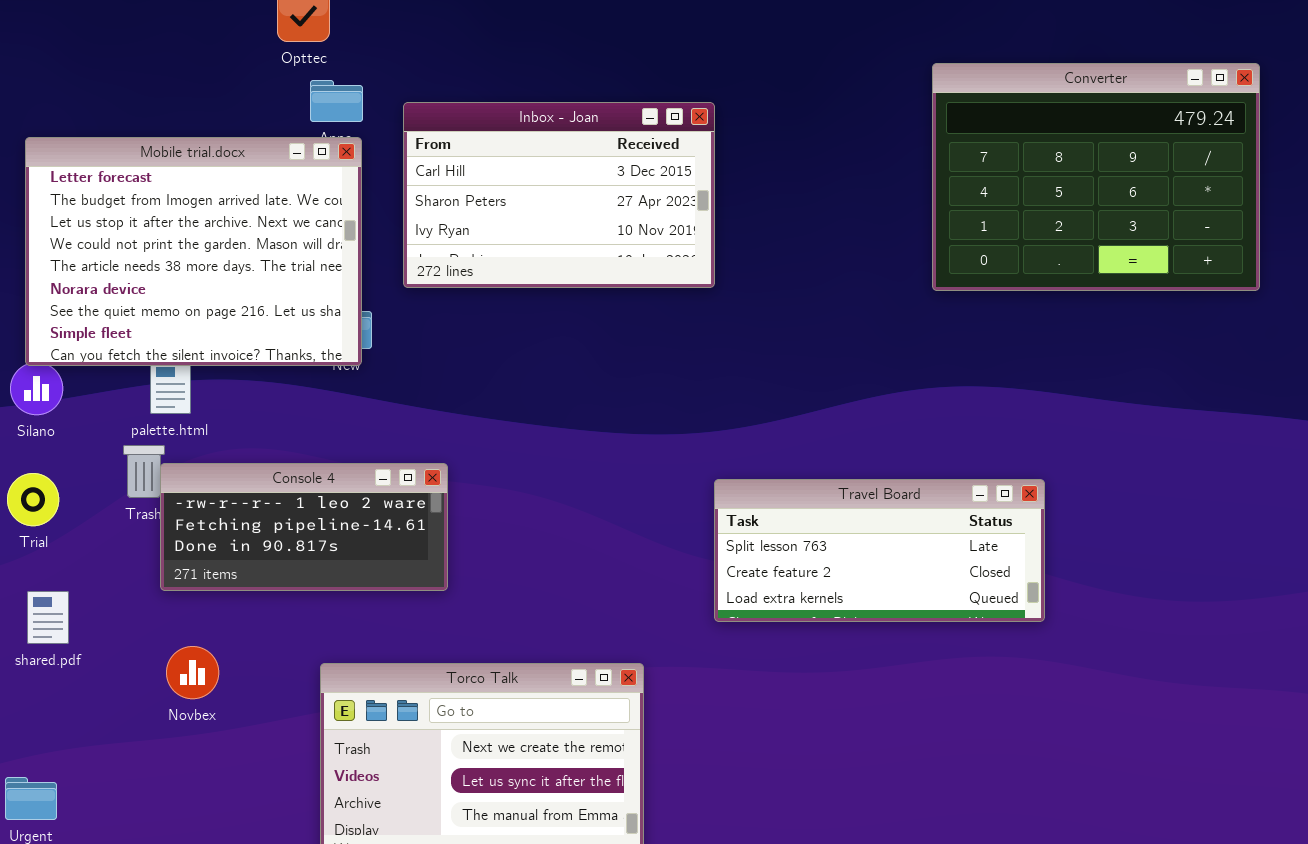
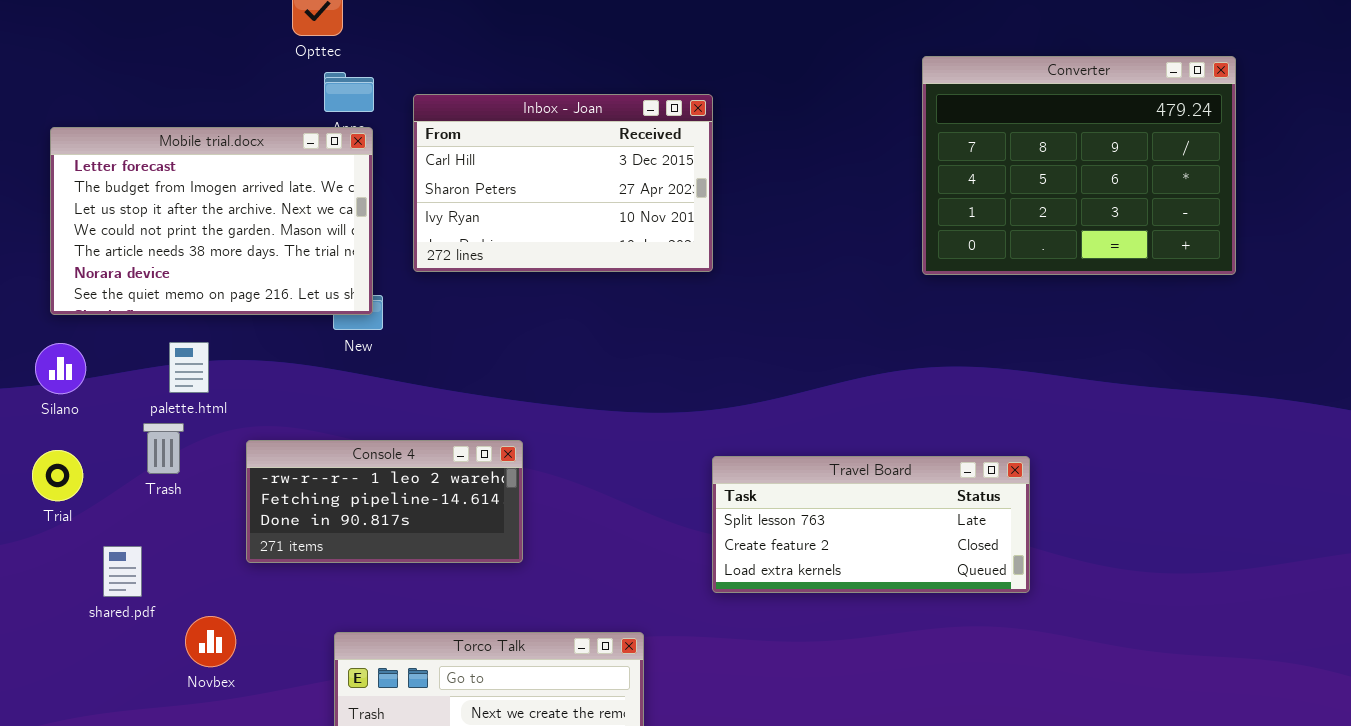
Mobile trial.docx: [25,137,362,366] -> [50,127,373,315], resized
Console 4: [160,463,448,591] -> [246,440,523,563], moved
shared.pdf: [27,591,69,644] -> [103,546,142,597], moved

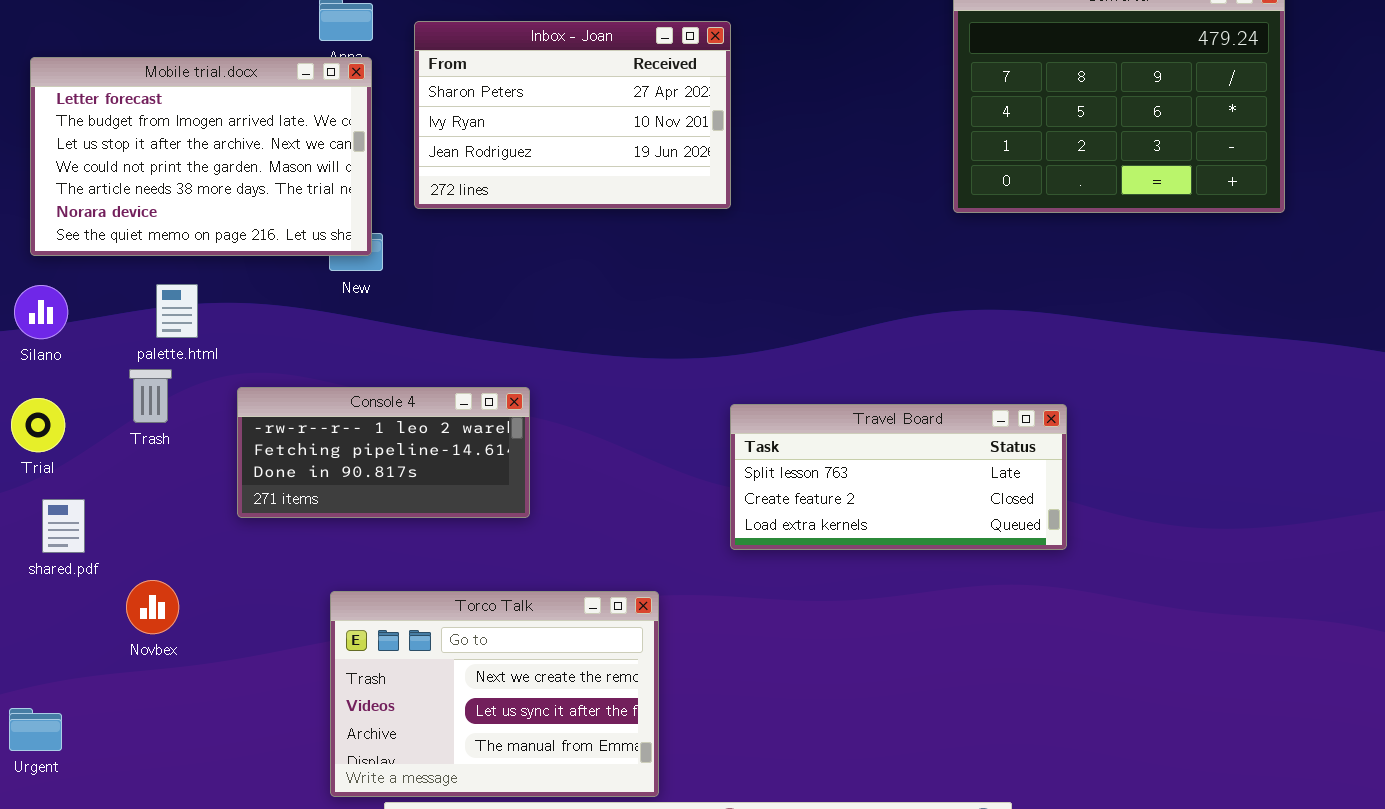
Inbox - Joan: [413,94,713,272] -> [414,21,731,209], scrolled down 1 row
shared.pdf: [103,546,142,597] -> [42,499,85,553], moved
Novbex: [185,616,236,667] -> [126,580,179,634], moved

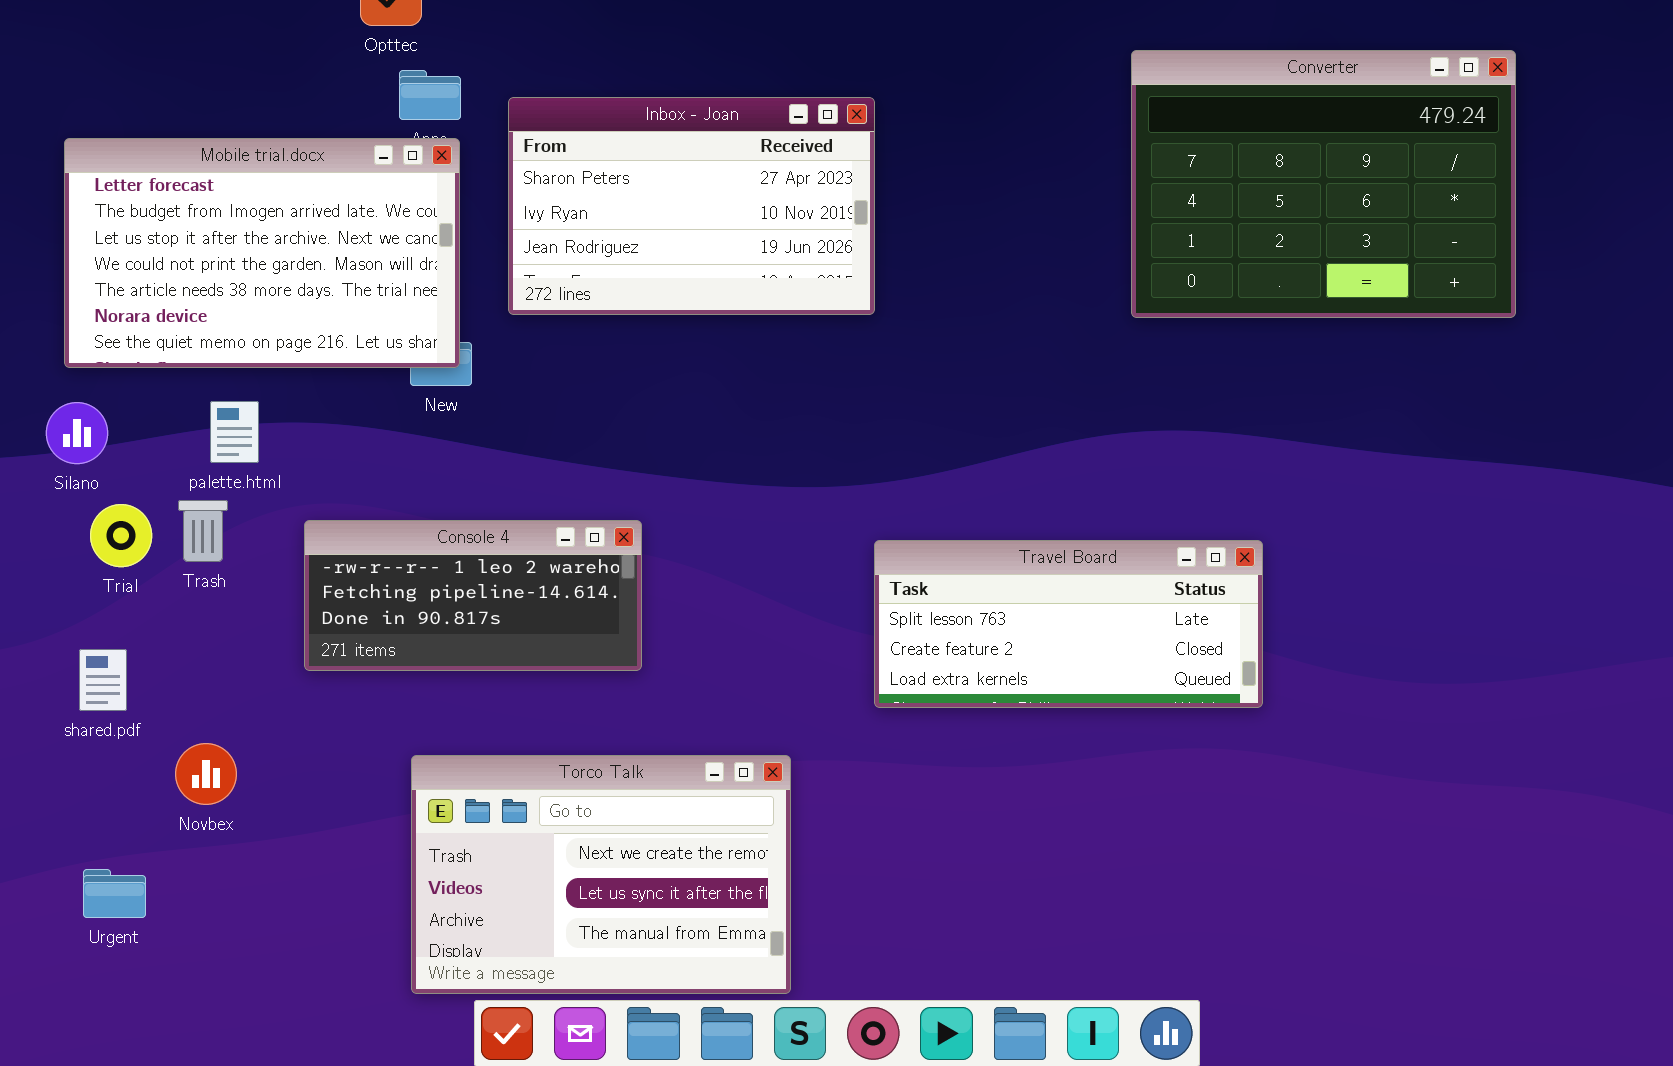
Trial: [11,398,65,452] -> [90,504,152,567], moved
Urgent: [9,708,62,751] -> [83,869,146,918], moved

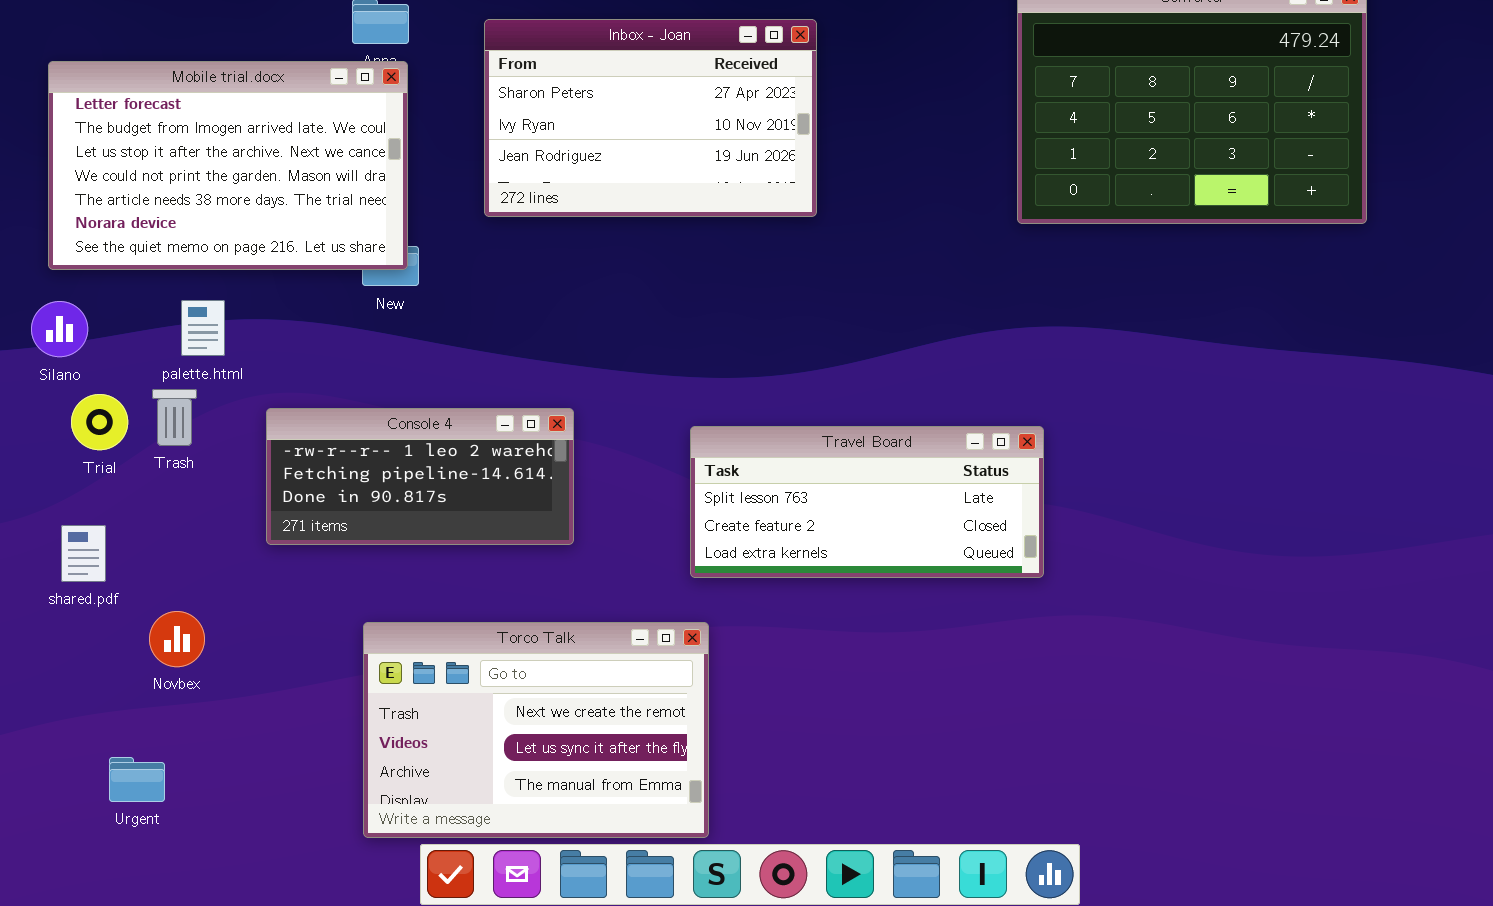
Inbox - Joan: [508,97,875,315] -> [484,19,817,217], moved
Travel Board: [874,540,1263,708] -> [690,426,1044,578], moved
Urgent: [83,869,146,918] -> [109,757,165,802], moved

